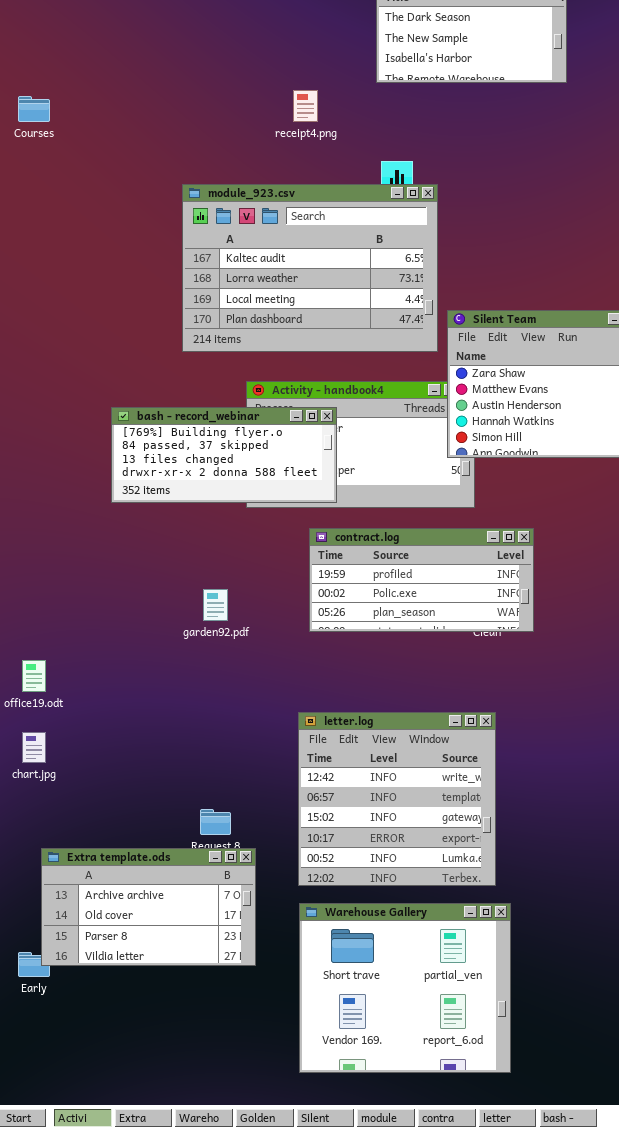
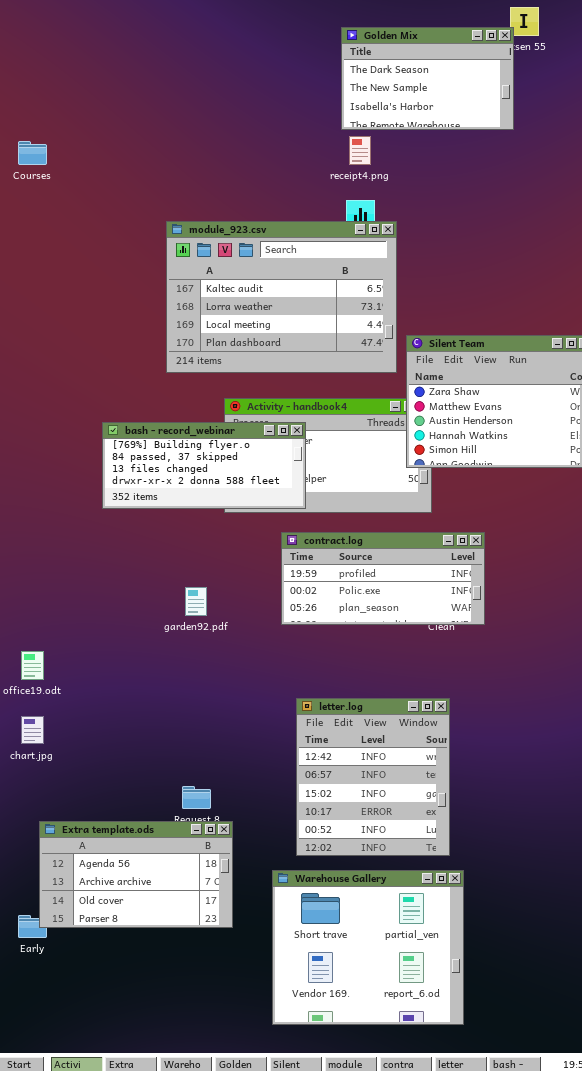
receipt4.png: [293,90,318,122] -> [349,136,371,165], moved
letter.log: [298,712,496,886] -> [296,698,450,856], resized
Extra template.ods: [41,848,256,966] -> [39,821,233,928], scrolled up 1 row

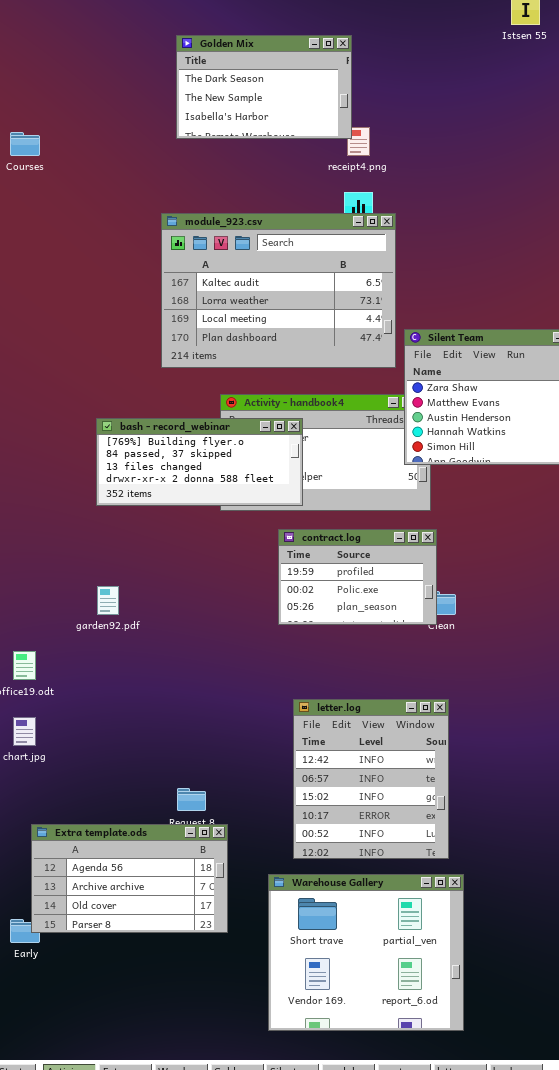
Golden Mix: [341,27,514,130] -> [176,35,352,139], moved
contract.log: [281,532,485,625] -> [278,529,437,625], resized
garden92.pdf: [185,587,207,616] -> [97,586,119,615], moved

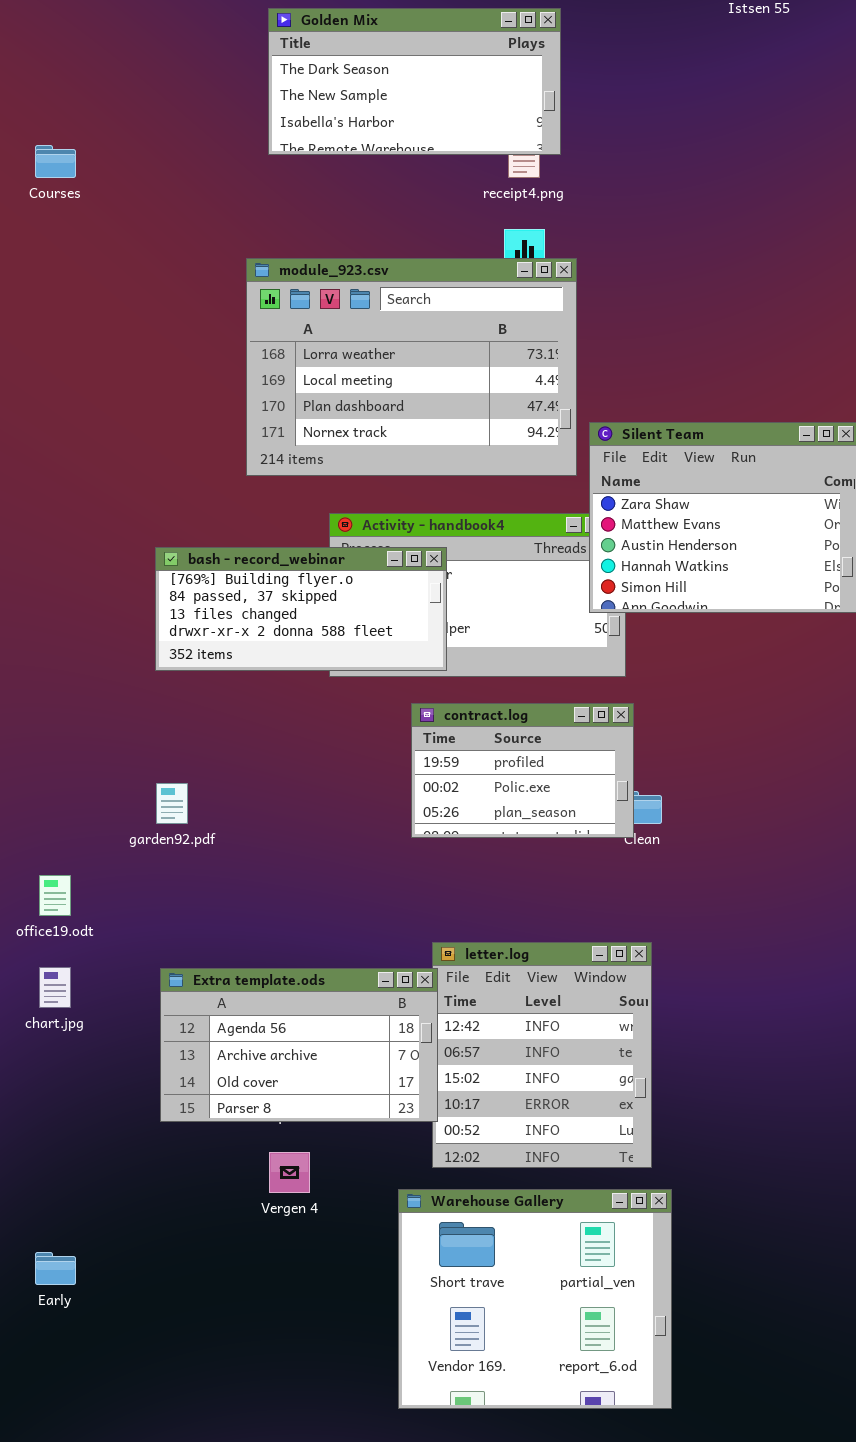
Golden Mix: [176,35,352,139] -> [268,8,561,155], resized
module_923.csv: [161,213,396,368] -> [246,258,577,476], scrolled down 1 row
Extra template.ods: [31,824,228,933] -> [160,968,438,1122], moved

